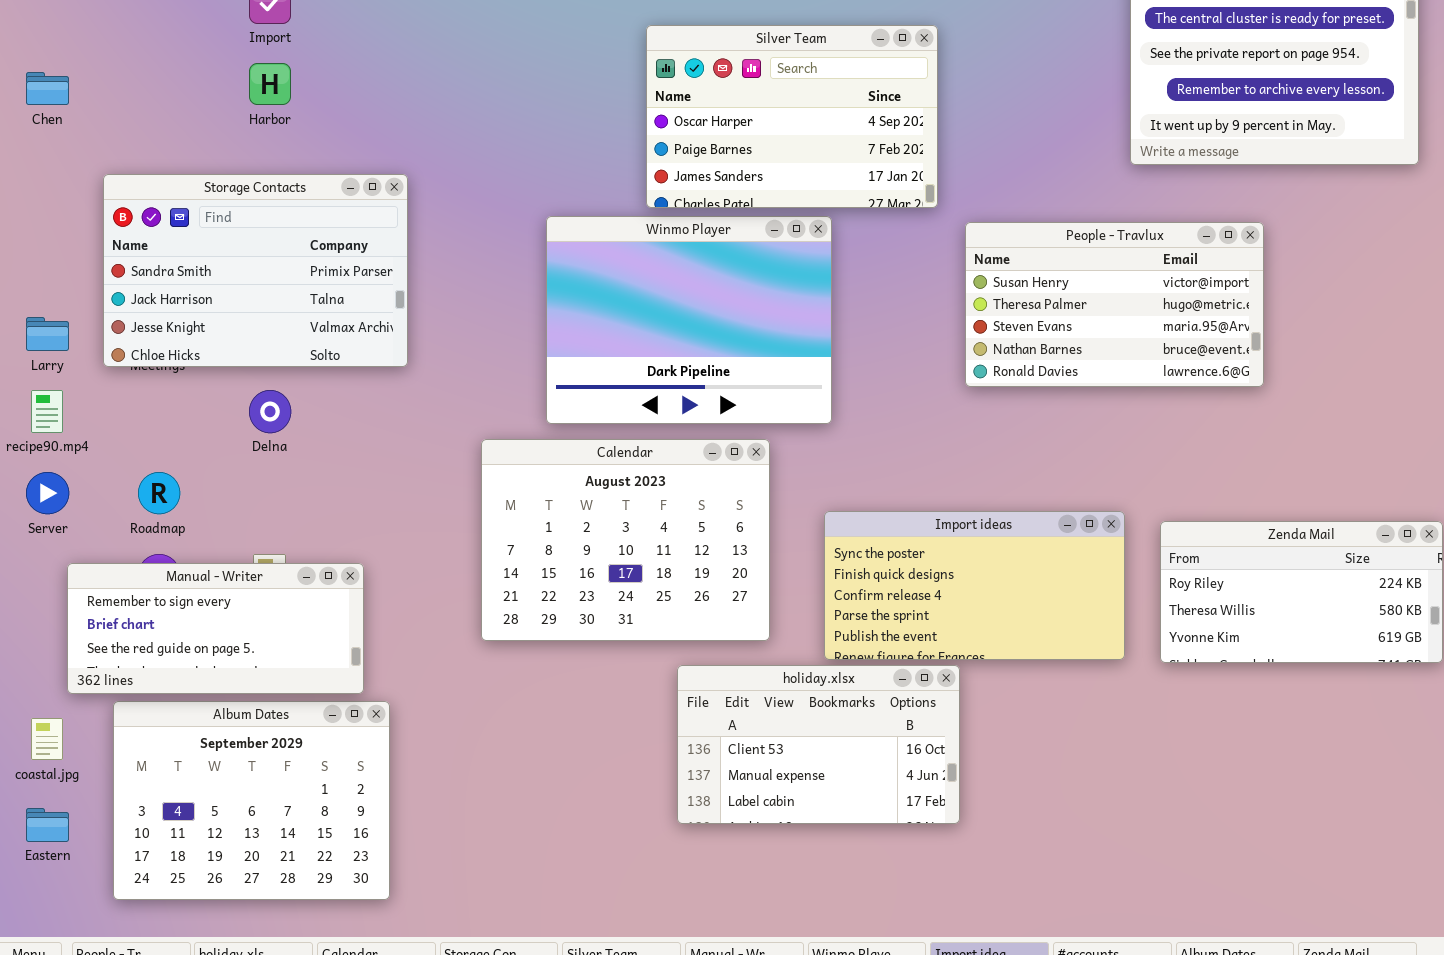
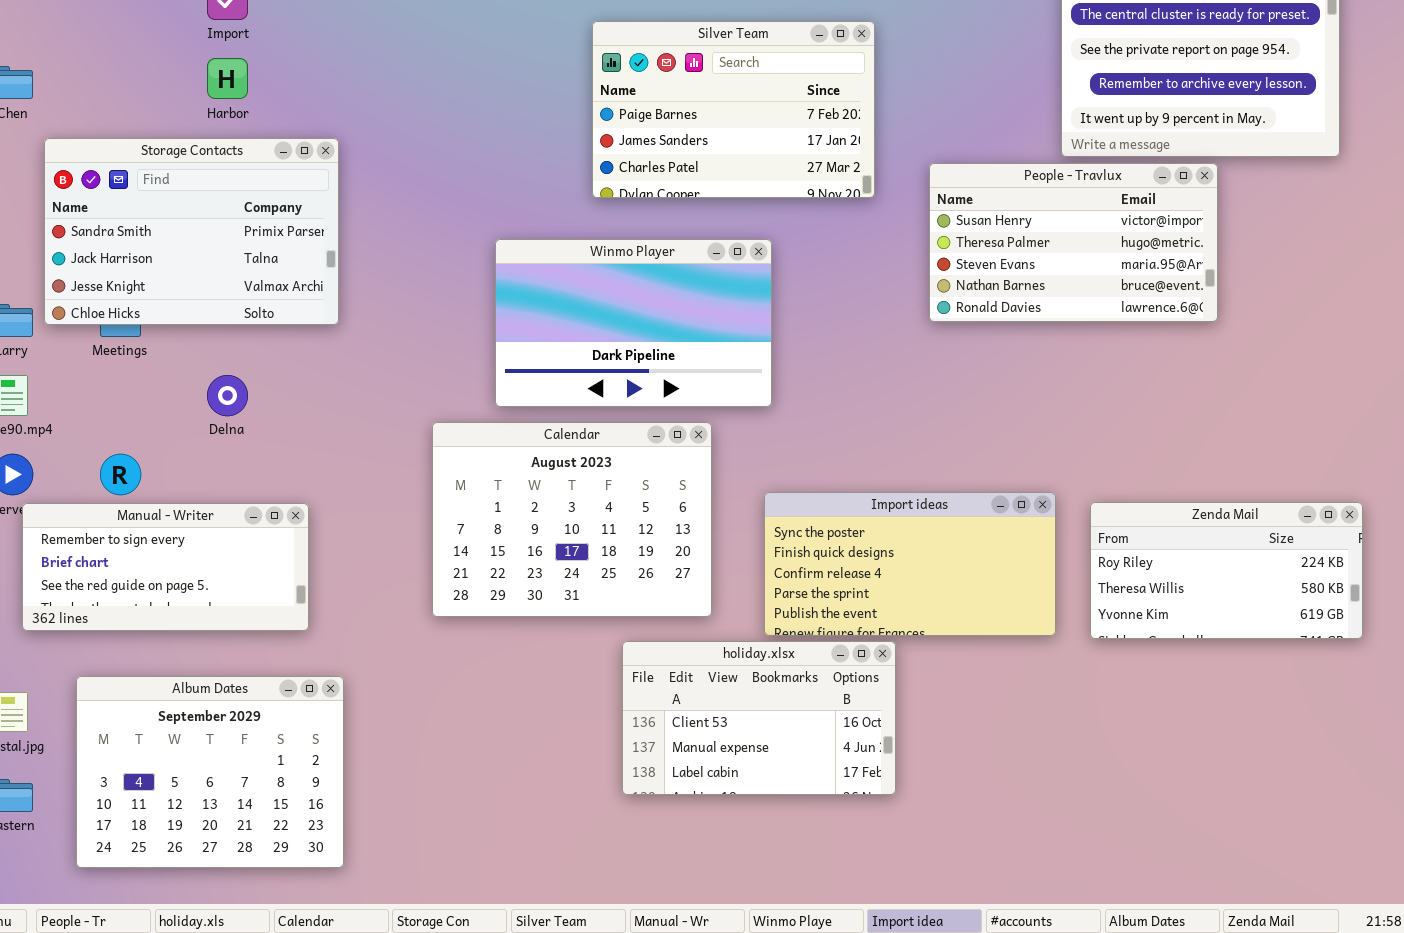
Silver Team: [646,25,938,208] -> [592,21,875,198], scrolled down 1 row
Storage Contacts: [103,174,408,367] -> [44,138,339,325], moved
Winmo Player: [546,216,832,424] -> [495,239,772,407], resized
People - Travlux: [965,222,1264,387] -> [929,163,1218,322], moved
Manual - Writer: [67,563,364,694] -> [22,503,309,631], moved

